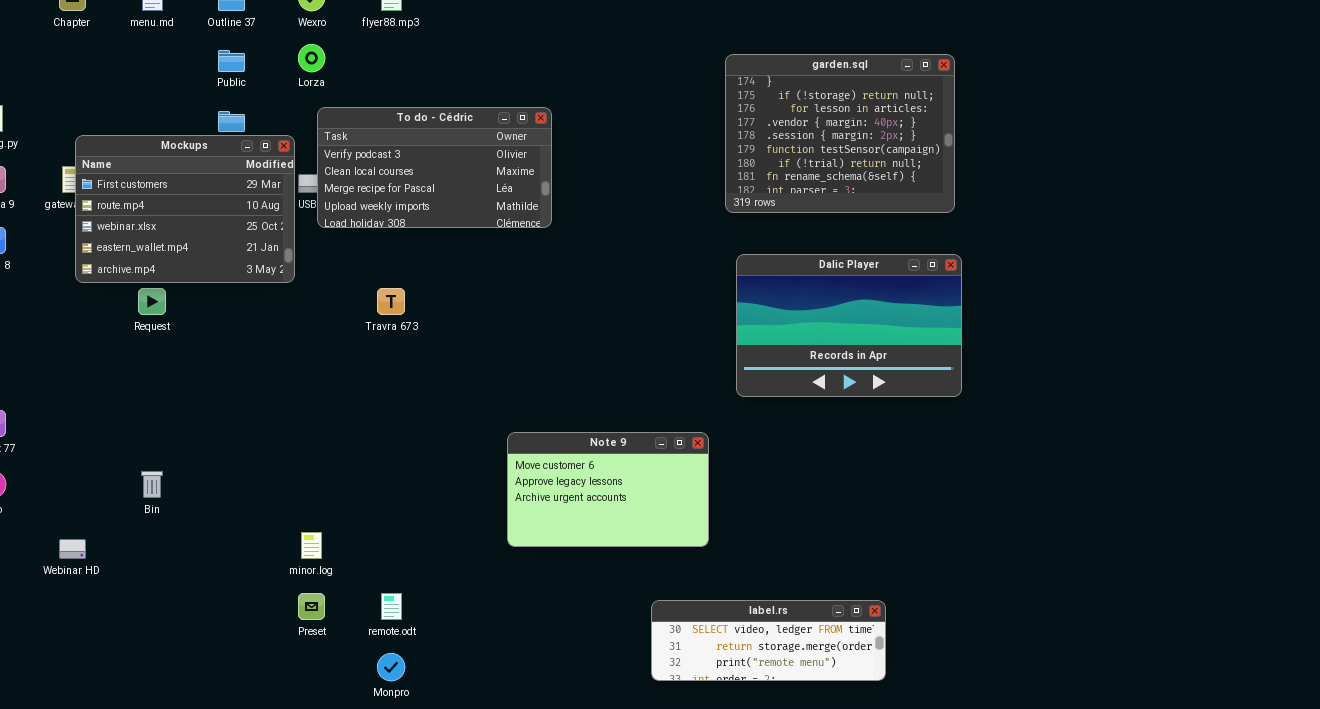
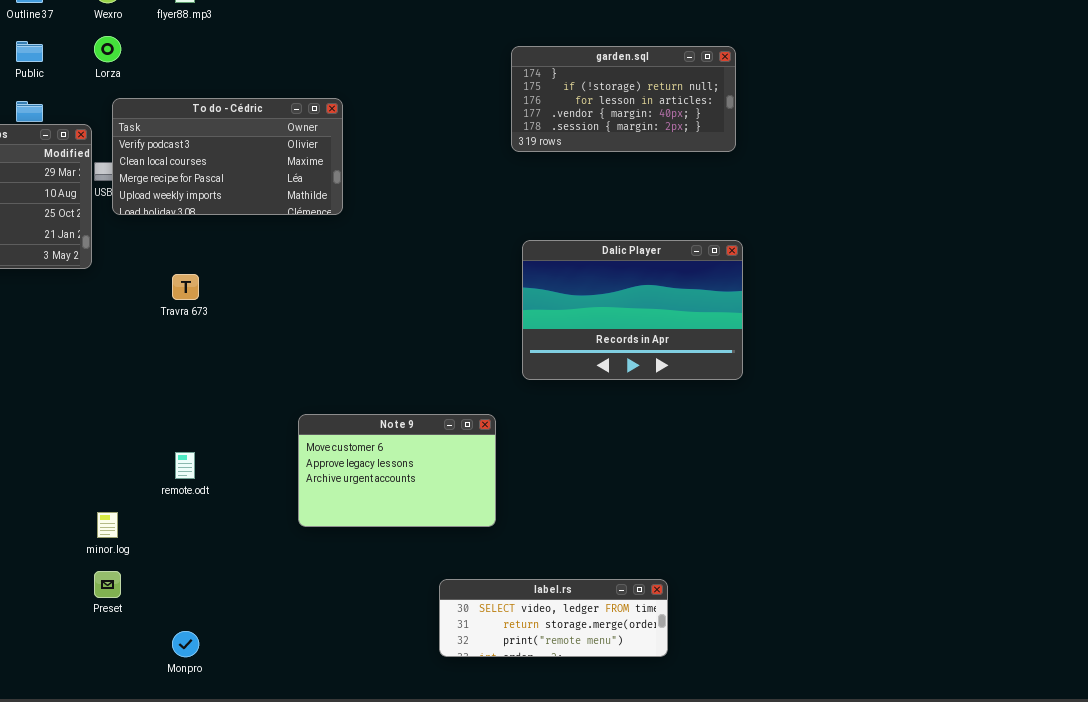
garden.sql: [725,54,955,213] -> [511,46,736,152], resized
remote.odt: [381,593,402,620] -> [175,452,195,479], moved

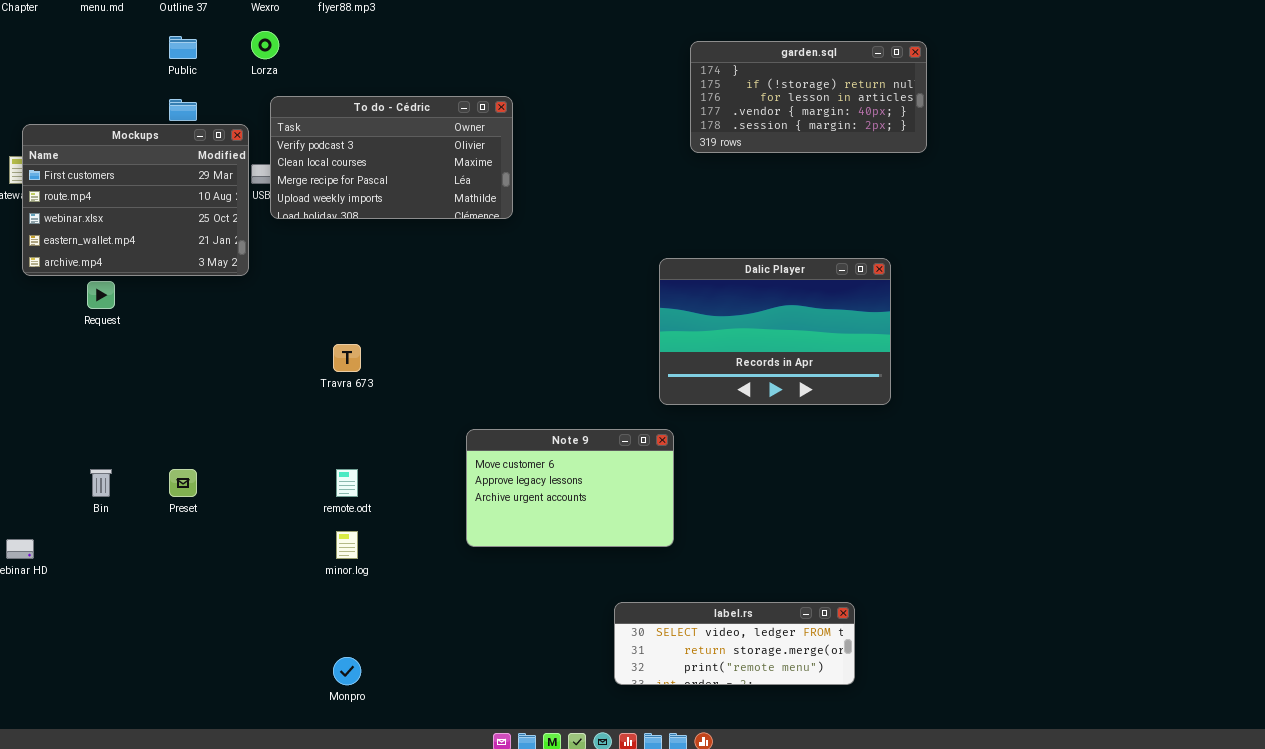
Dalic Player: [522,240,743,380] -> [659,258,891,405], moved
Travra 673: [172,274,199,300] -> [333,344,361,372], moved
minor.log: [97,512,118,538] -> [336,531,358,559], moved
Preset: [94,571,121,598] -> [169,469,197,497], moved

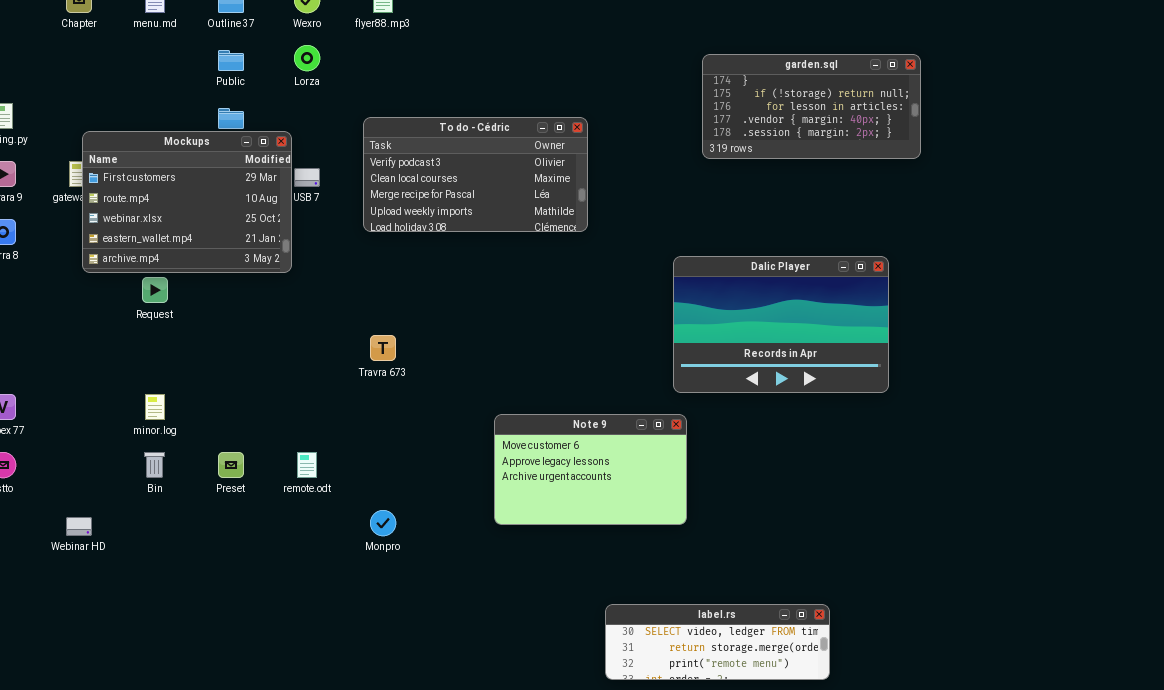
To do - Cédric: [270,96,513,219] -> [363,117,588,232], moved
remote.odt: [336,469,358,497] -> [297,452,317,478], moved
minor.log: [336,531,358,559] -> [145,394,165,420], moved
label.rs: [614,602,855,685] -> [605,604,830,680], moved
Monpro: [333,657,361,685] -> [370,510,396,536], moved

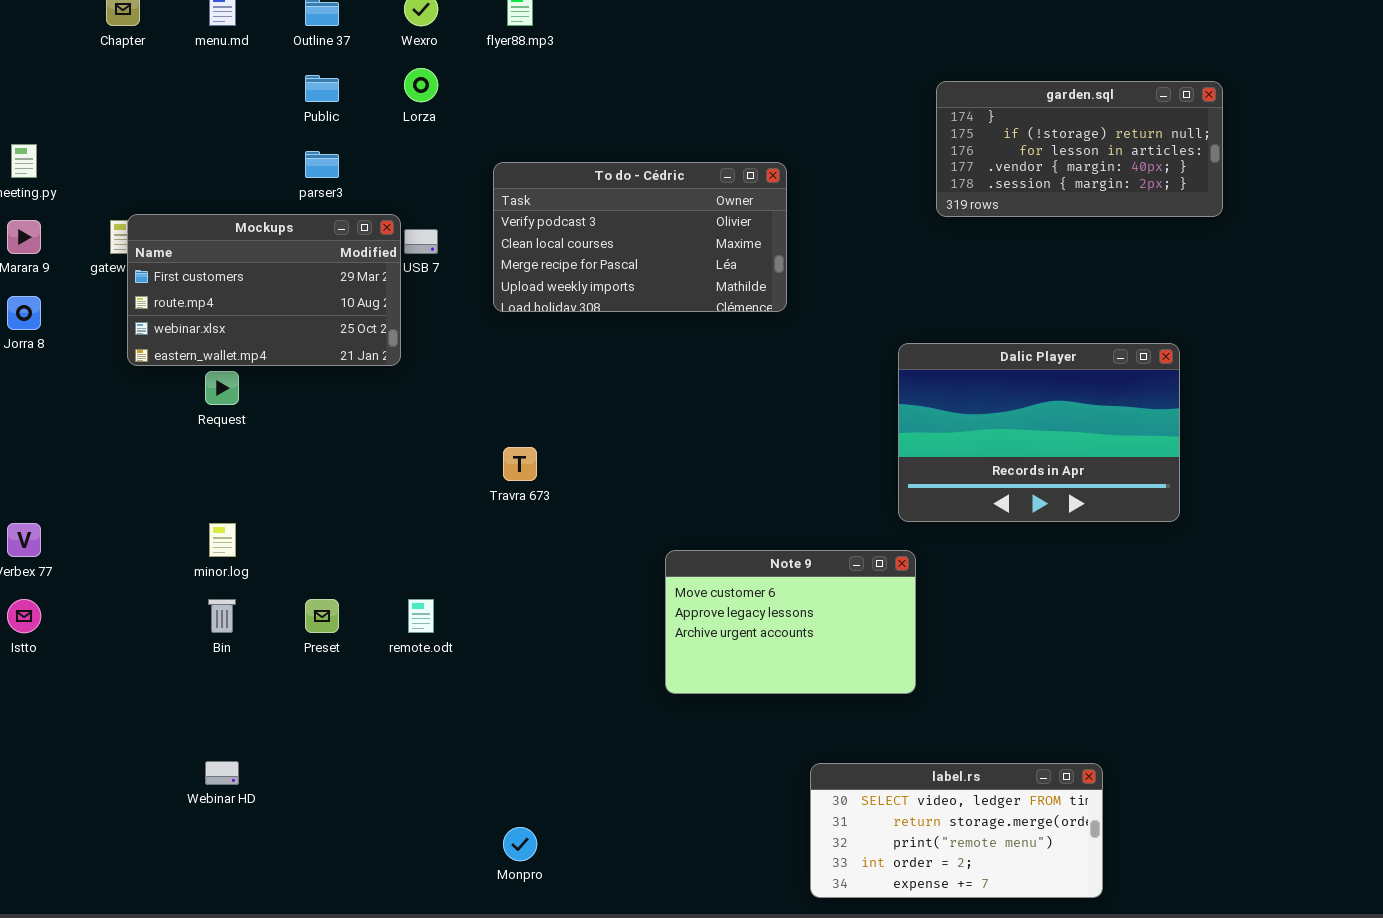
Mockups: [82,131,292,273] -> [127,214,401,366], resized
Monpro: [370,510,396,536] -> [503,827,537,861], moved
Webinar HD: [66,517,92,536] -> [205,761,239,785], moved
label.rs: [605,604,830,680] -> [810,763,1103,898], resized

